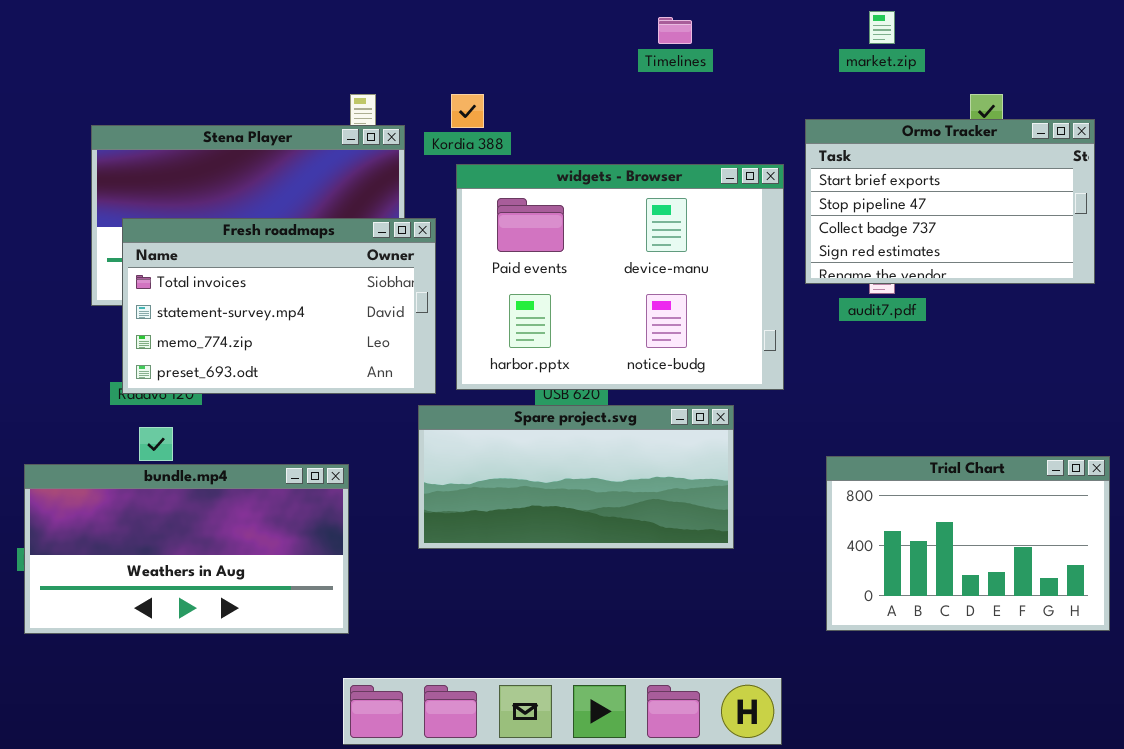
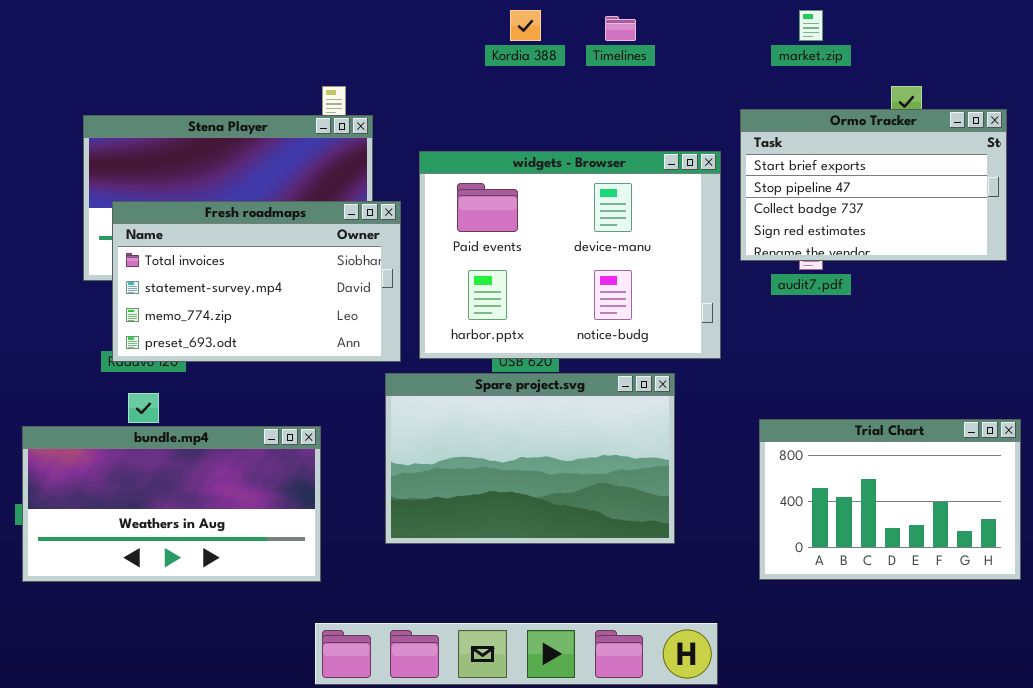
Kordia 388: [451,94,484,128] -> [510,10,541,41], moved
Spare project.svg: [418,405,734,549] -> [385,373,675,544], resized

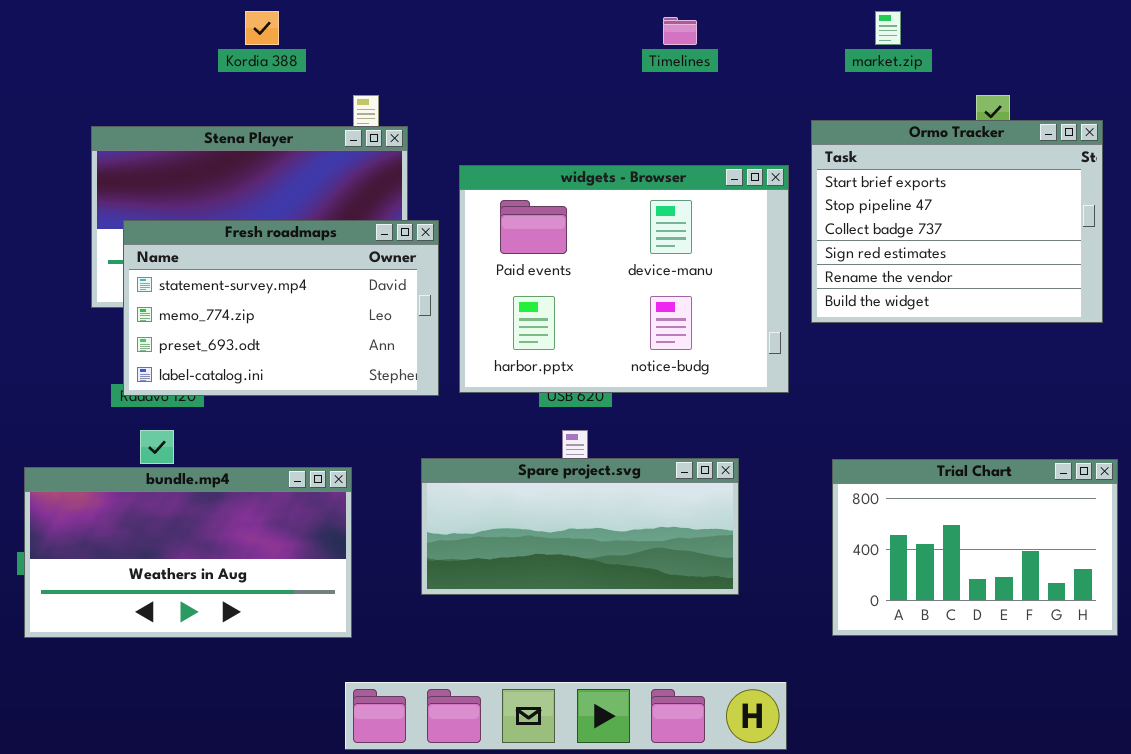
Kordia 388: [510,10,541,41] -> [245,11,279,45], moved
Ormo Tracker: [740,109,1007,261] -> [811,120,1103,323], resized
Fresh roadmaps: [112,201,401,362] -> [123,220,439,396], scrolled down 1 row
Spare project.svg: [385,373,675,544] -> [421,458,739,595], resized

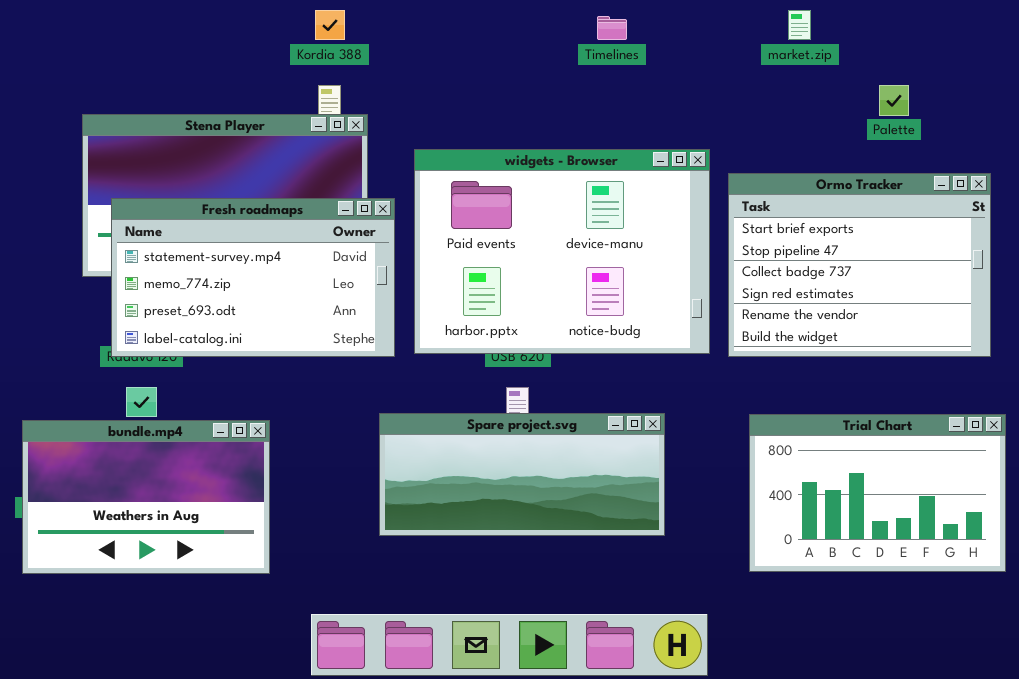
Kordia 388: [245,11,279,45] -> [315,10,345,40], moved
Ormo Tracker: [811,120,1103,323] -> [728,173,991,357], moved
bundle.mp4: [24,467,352,638] -> [22,420,270,574], resized

